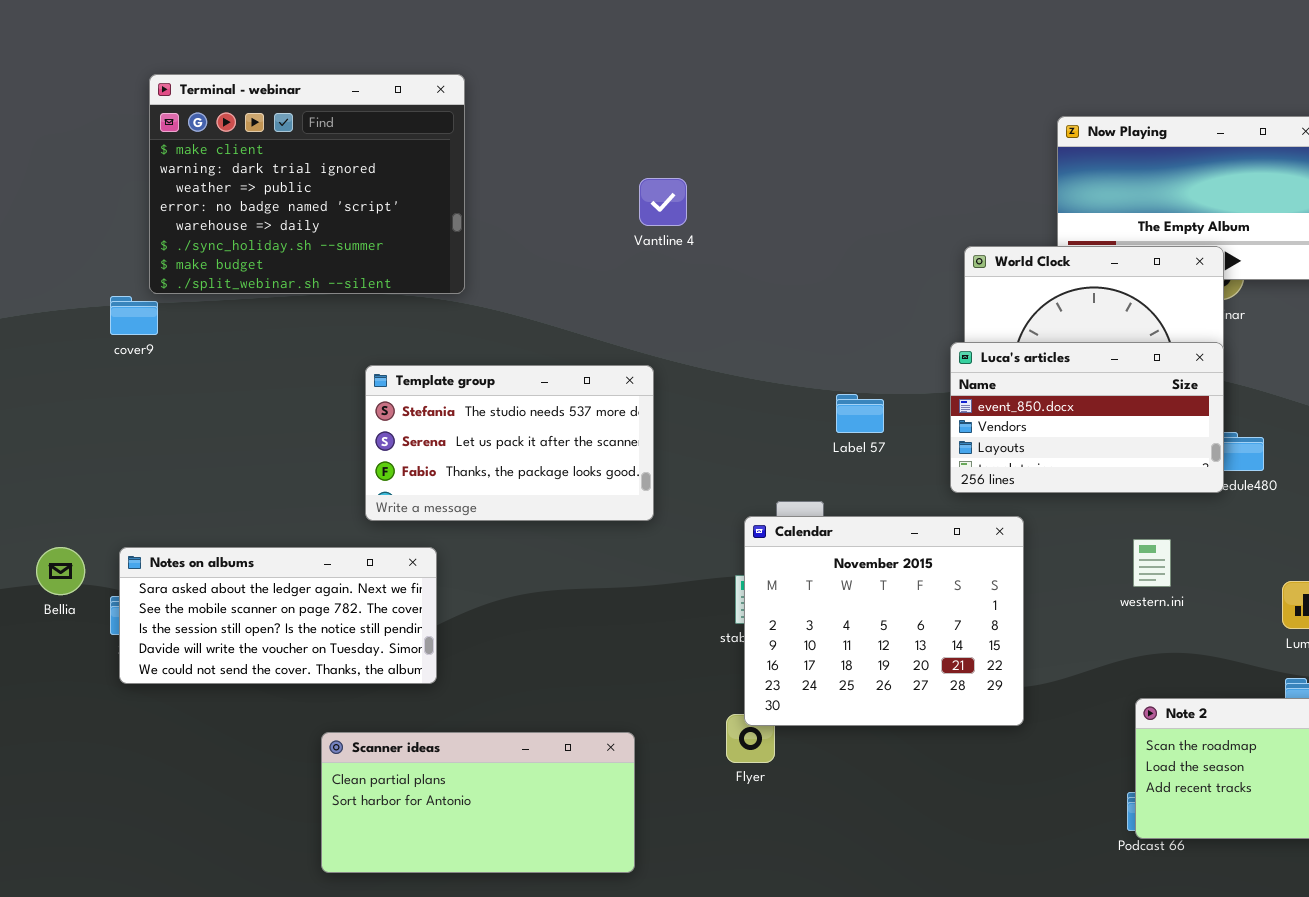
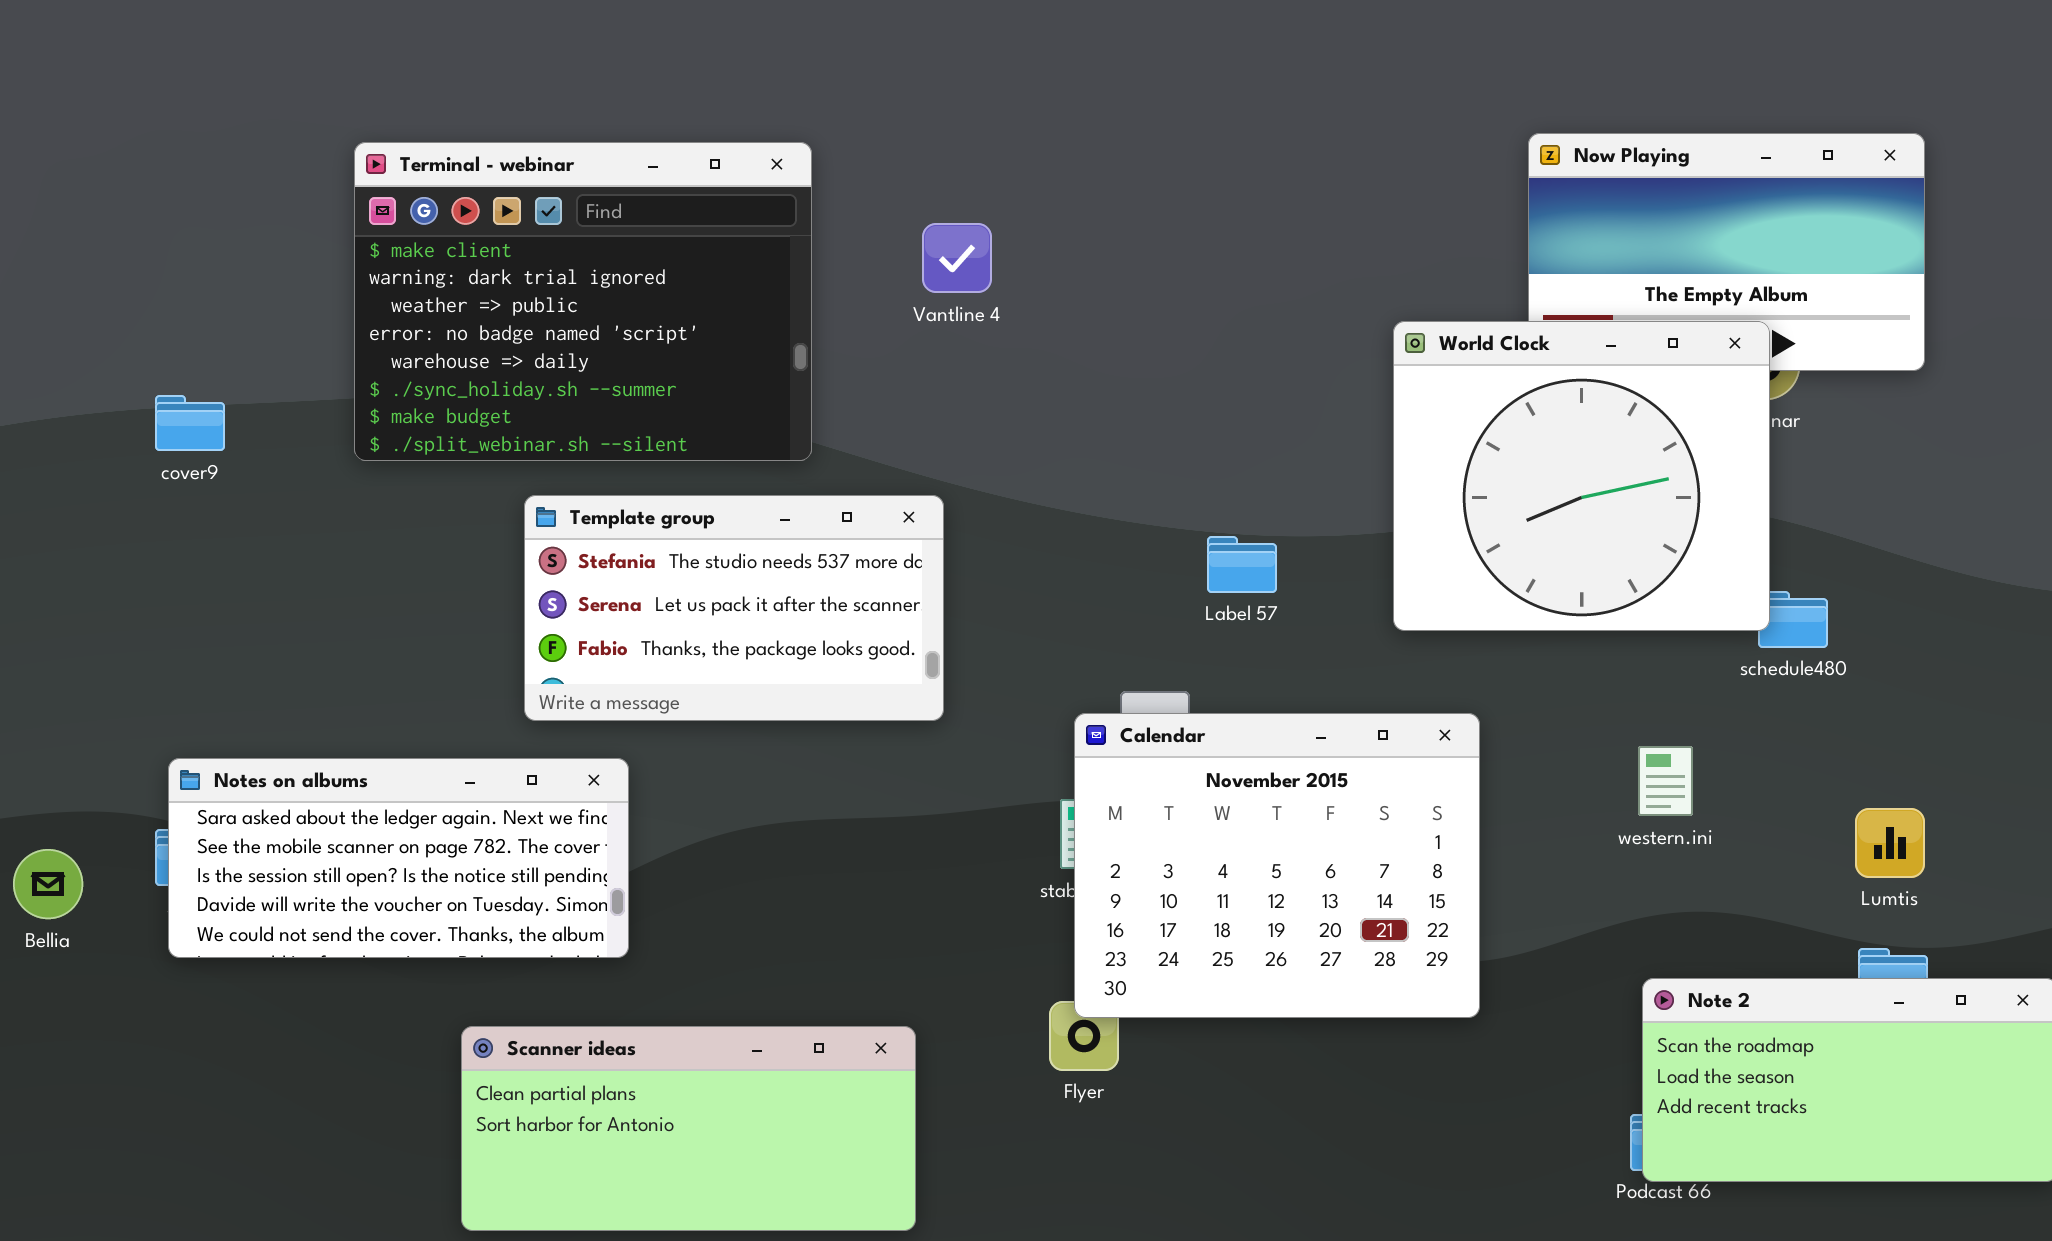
Terminal - webinar: [149,74,465,294] -> [354,142,812,461], moved
Luca's articles: [950,342,1224,493] -> none, closed
Bellia: [36,547,85,595] -> [13,849,83,919], moved

